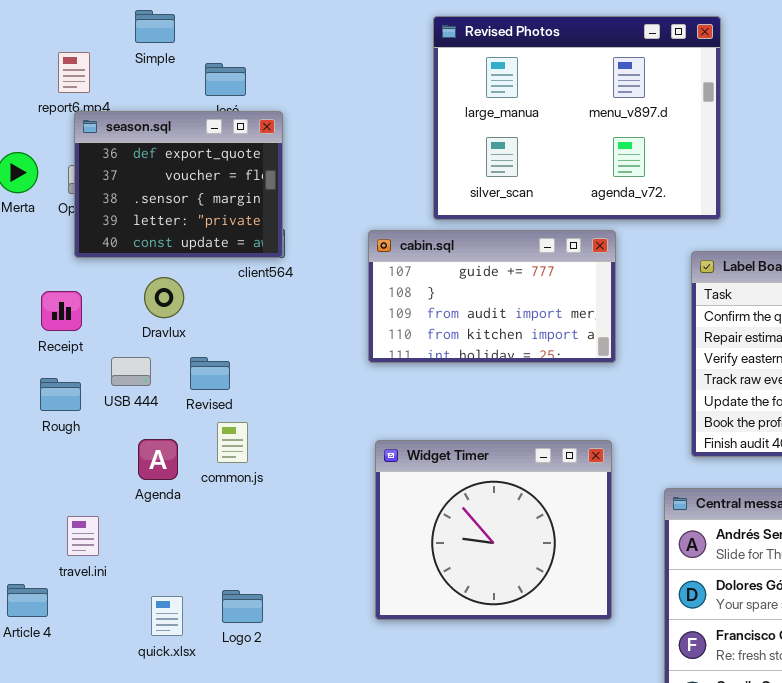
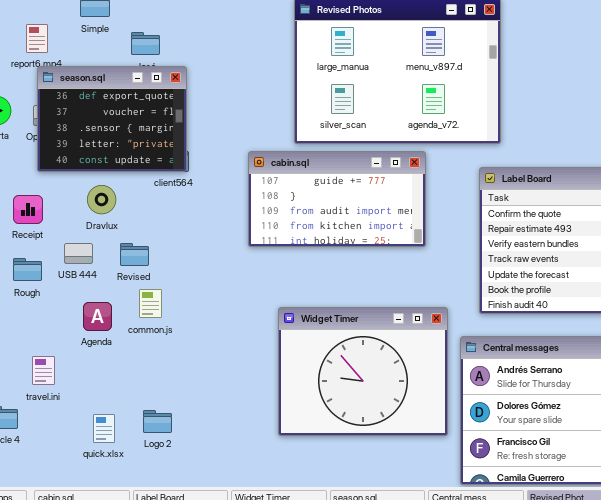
Widget Timer: [375,440,612,620] -> [278,307,448,436], moved

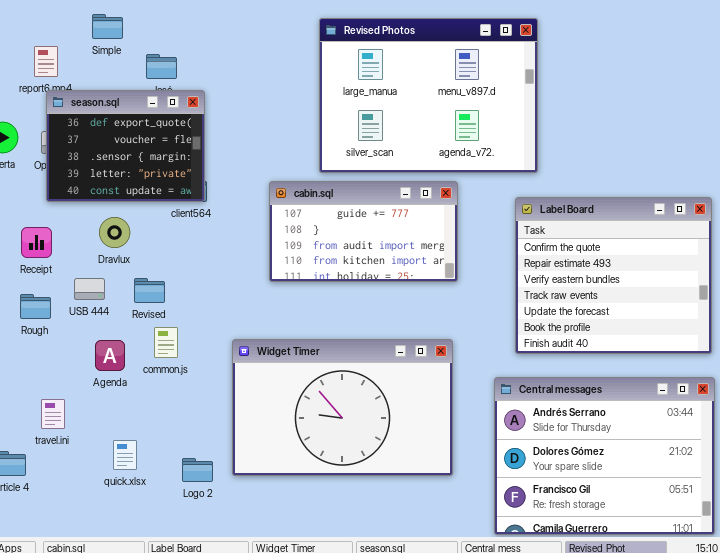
Widget Timer: [278,307,448,436] -> [232,339,453,476], moved, resized
Logo 2: [143,410,172,433] -> [182,458,213,482], moved
quick.xlsx: [93,414,115,443] -> [113,440,137,470], moved

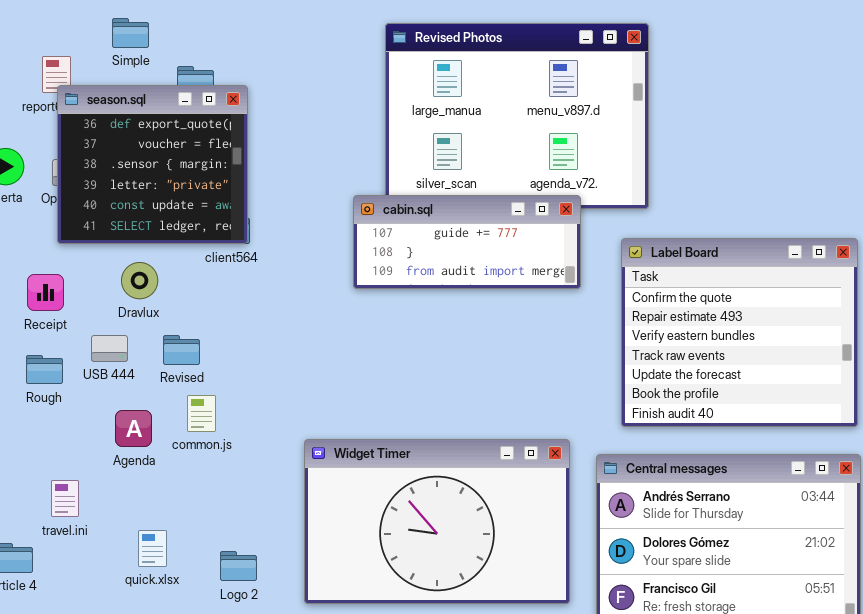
season.sql: [46,90,205,202] -> [57,85,248,244], resized
cabin.sql: [269,181,458,282] -> [353,195,581,289], moved, resized
Widget Timer: [232,339,453,476] -> [304,439,570,604], moved

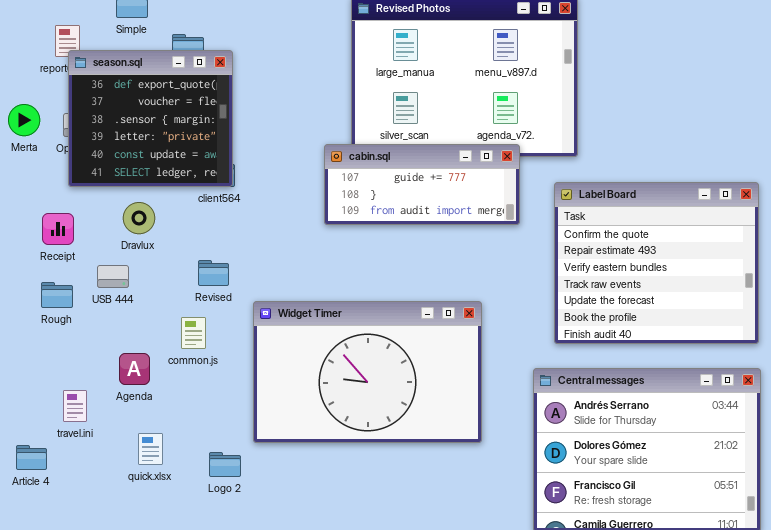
Revised: [163,335,200,365] -> [198,260,229,286], moved
Agenda: [115,410,152,447] -> [119,353,150,385], moved
Widget Timer: [304,439,570,604] -> [253,301,482,443], moved

